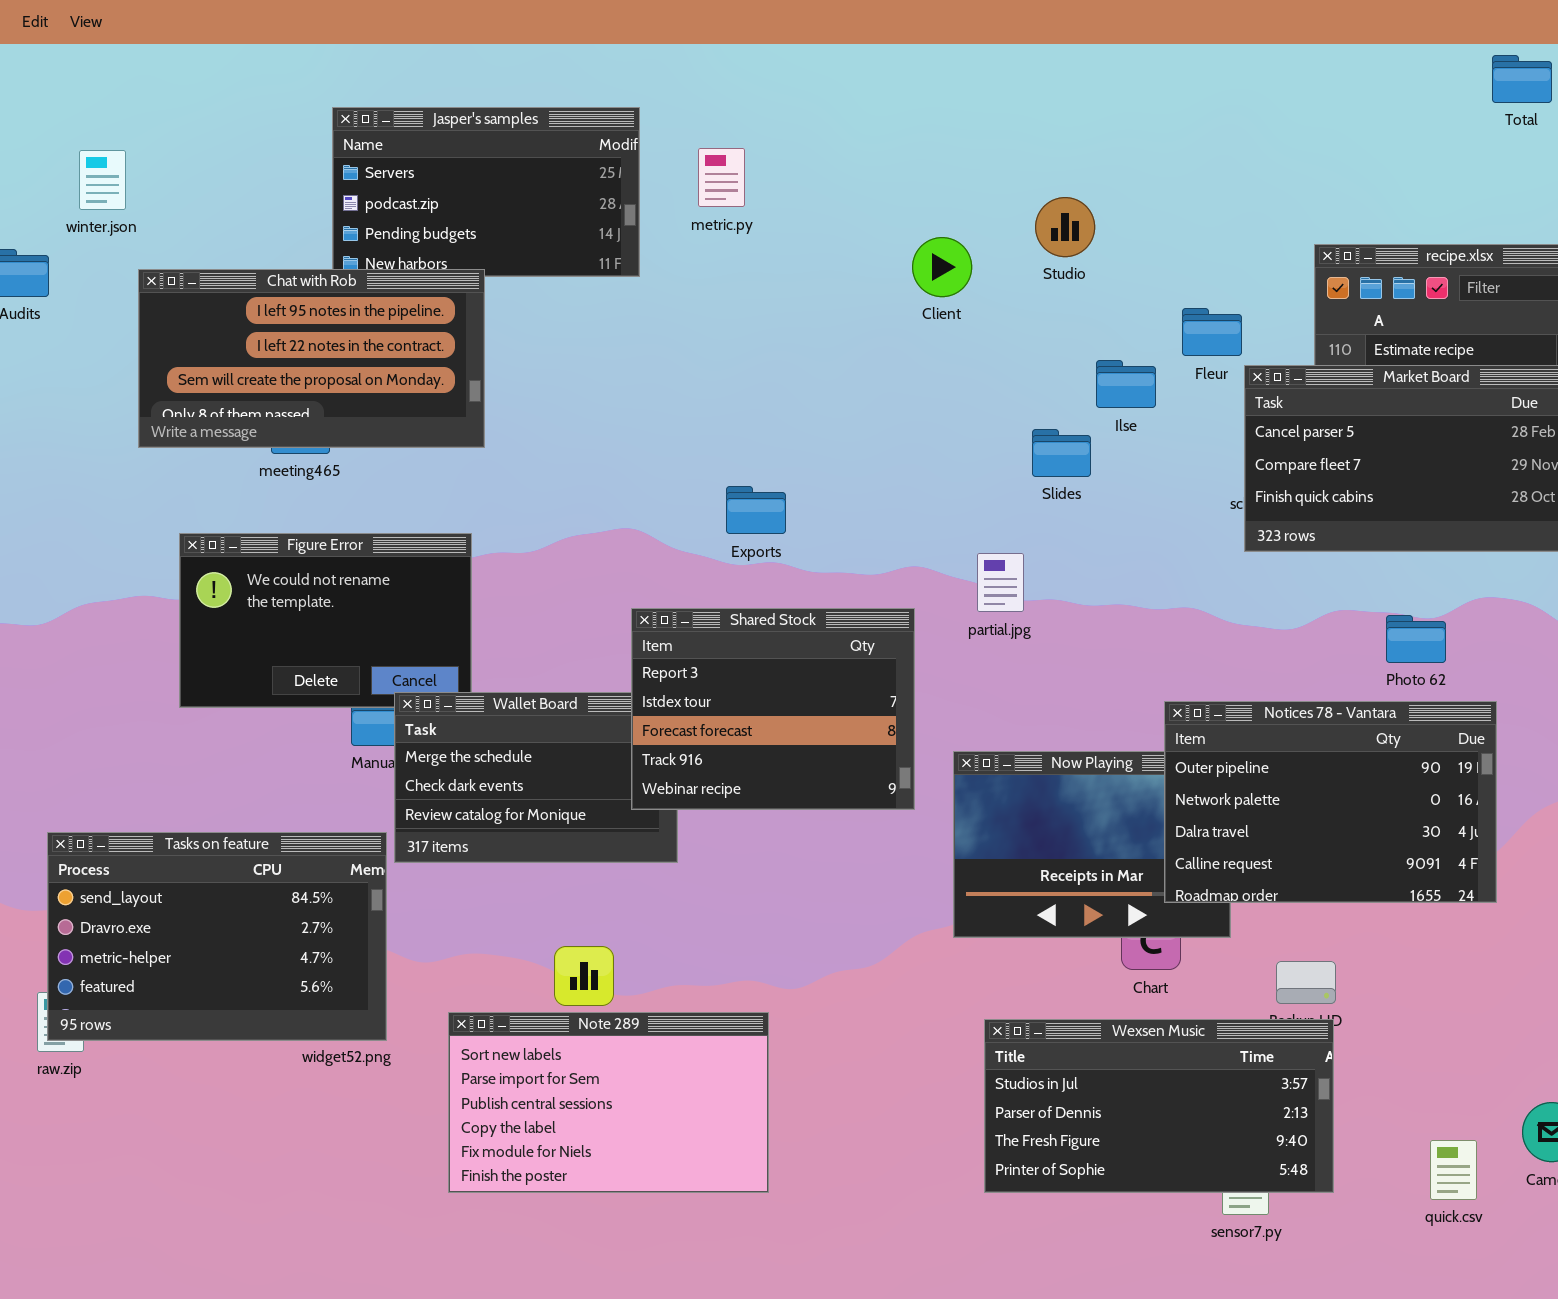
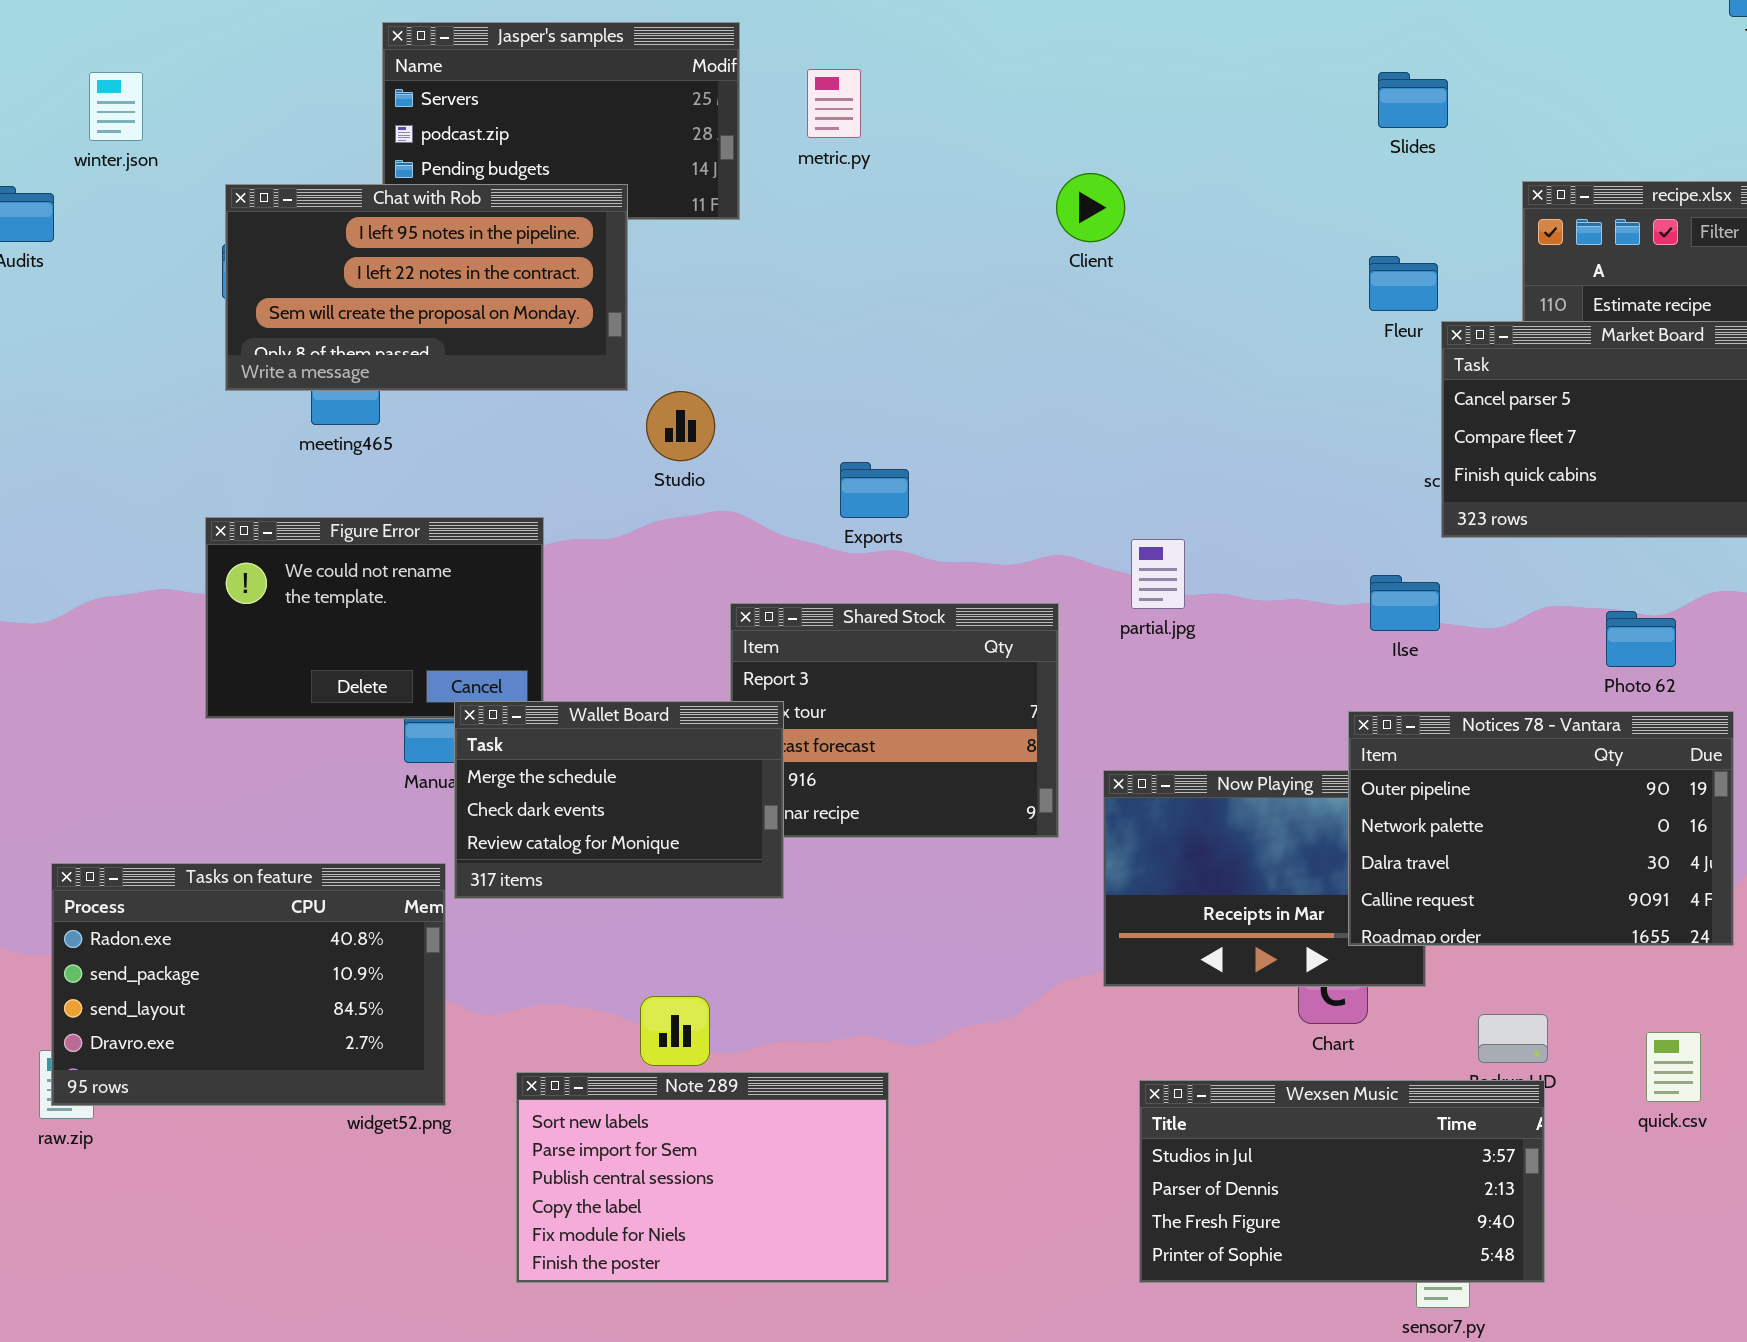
Studio: [1035,197,1095,257] -> [646,391,715,461], moved
Chat with Rob: [138,269,485,448] -> [225,184,628,391], moved
Ilse: [1096,360,1156,408] -> [1370,575,1440,631], moved
Slides: [1032,429,1091,477] -> [1378,72,1448,128], moved
Wallet Board: [394,692,678,863] -> [454,701,784,899], raised
Tasks on feature: [47,832,387,1041] -> [51,863,446,1106], scrolled up 2 rows
quick.csv: [1430,1140,1477,1200] -> [1646,1032,1701,1102], moved

